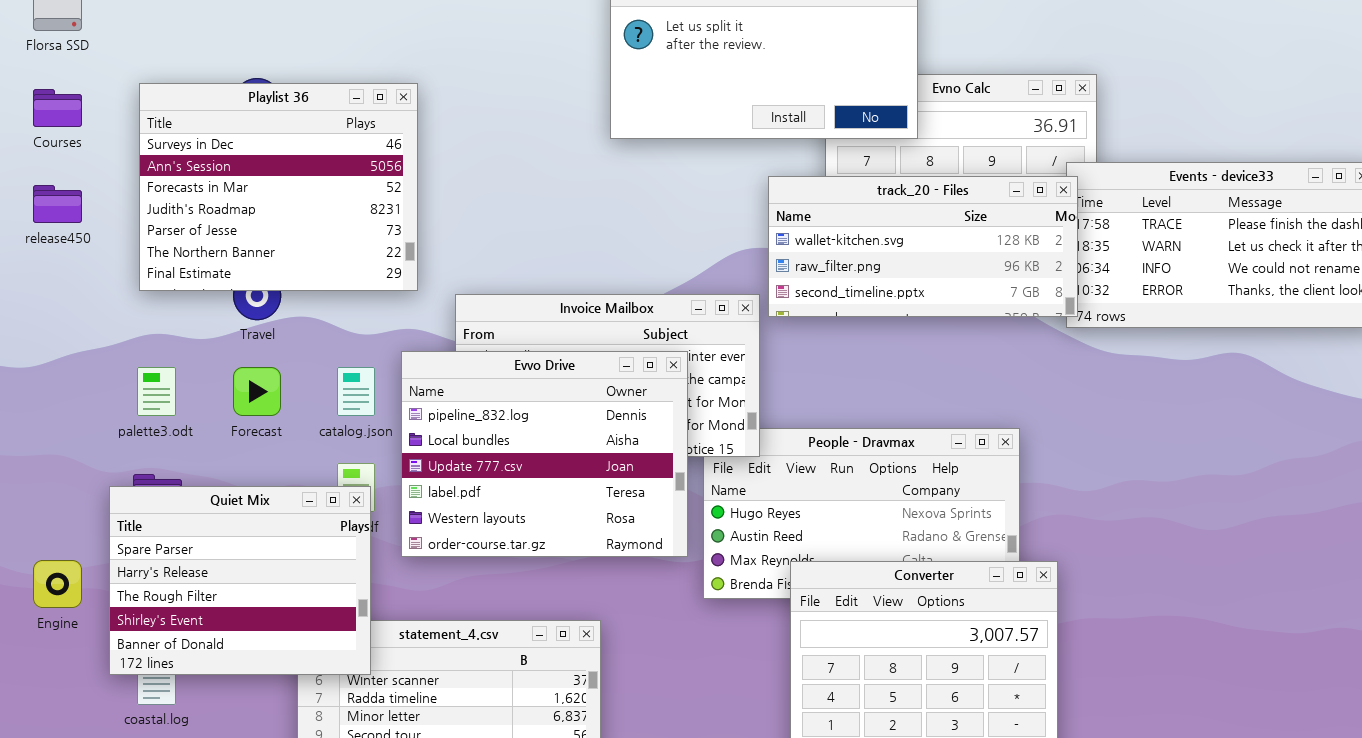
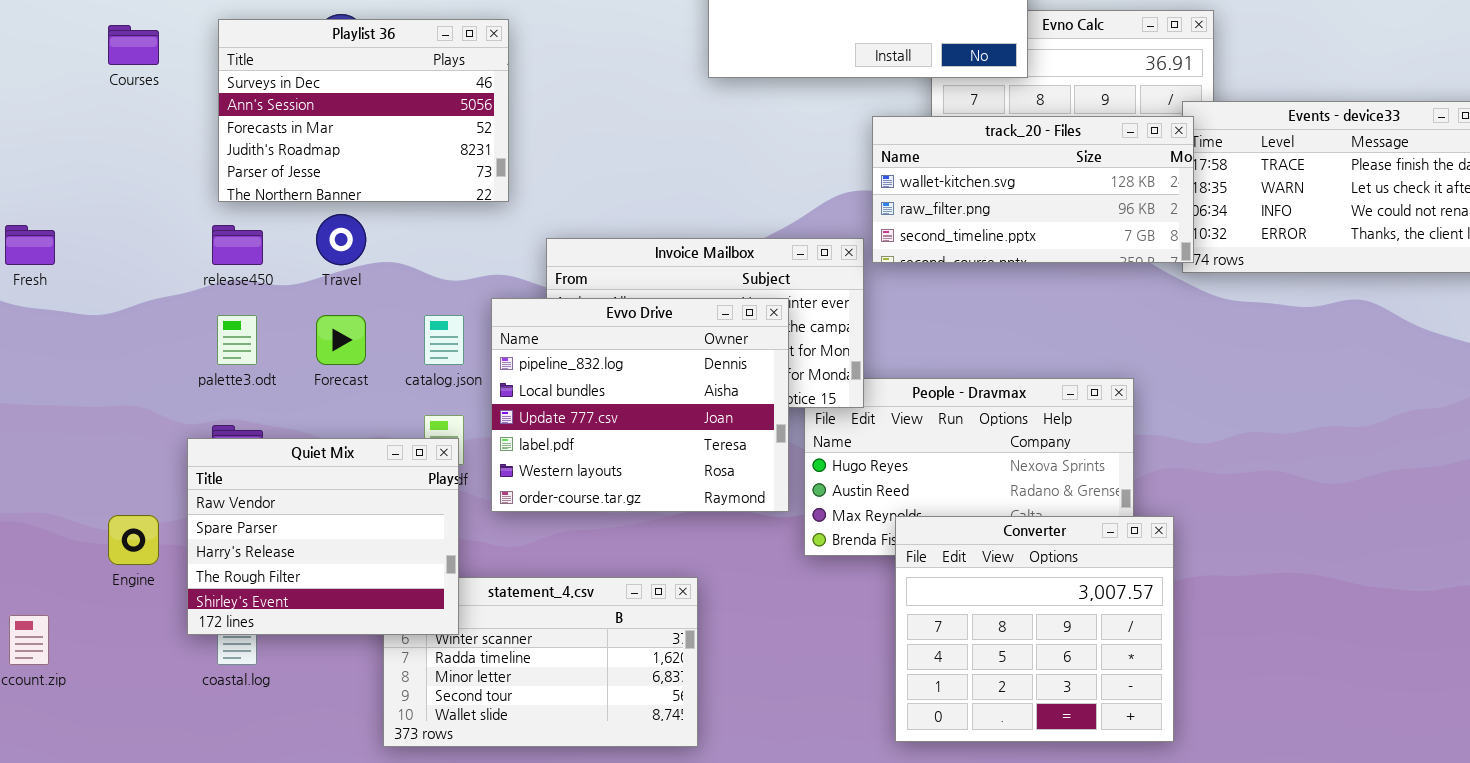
Playlist 36: [139,83,418,291] -> [218,19,509,202], resized
release450: [33,185,82,223] -> [212,225,263,265], moved
Quiet Mix: [109,486,371,675] -> [187,438,459,635], scrolled up 1 row

